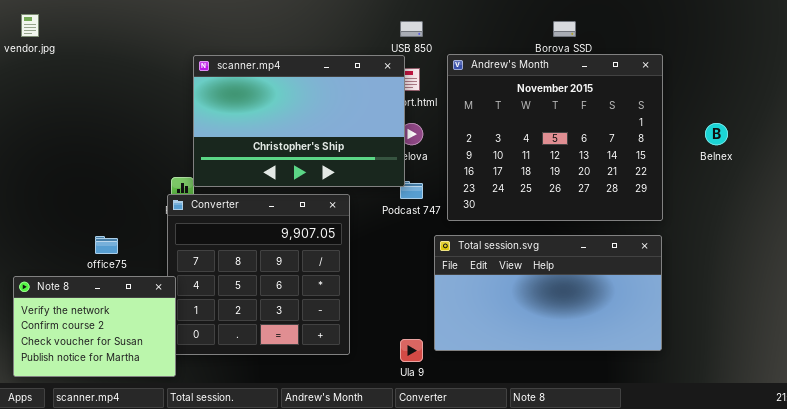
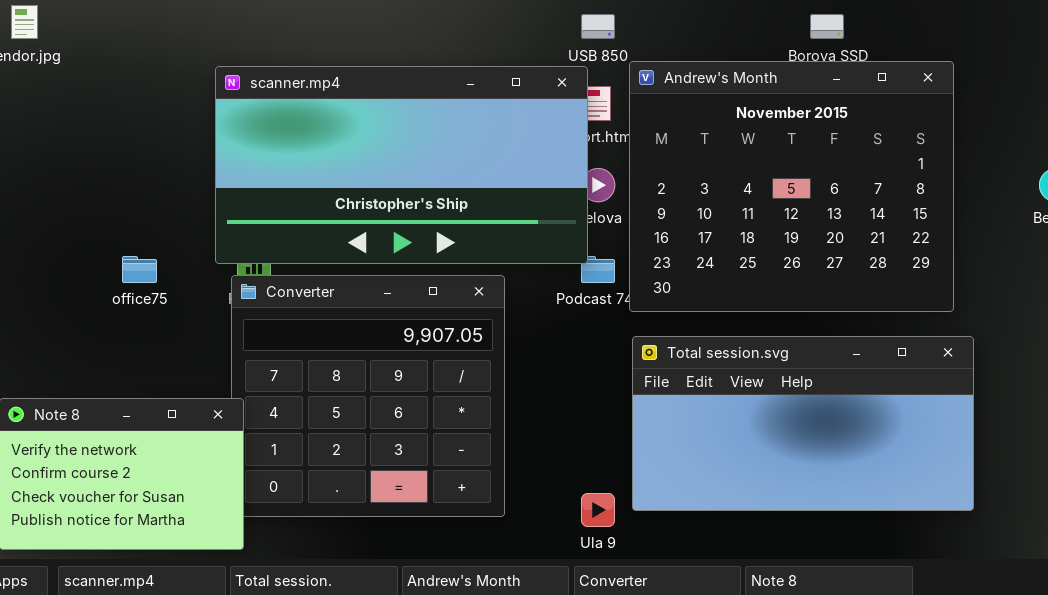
Andrew's Month: [447,54,663,221] -> [629,61,954,312], moved
scanner.mp4: [193,55,405,187] -> [215,66,588,264], resized
office75: [95,236,118,254] -> [122,256,157,283], moved

